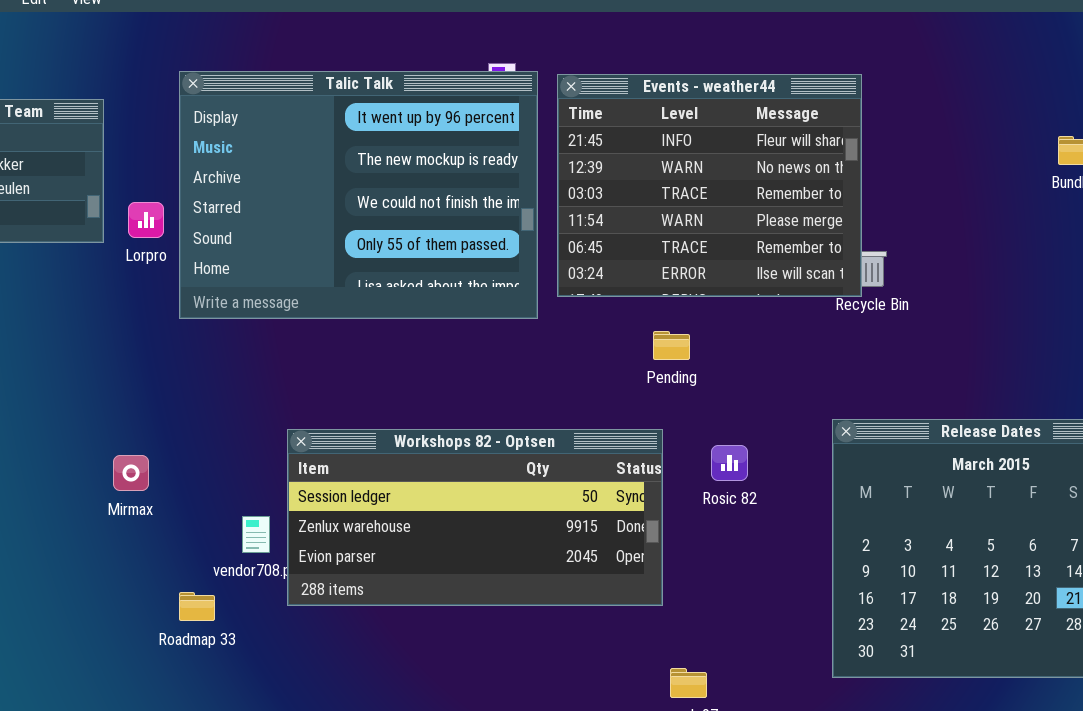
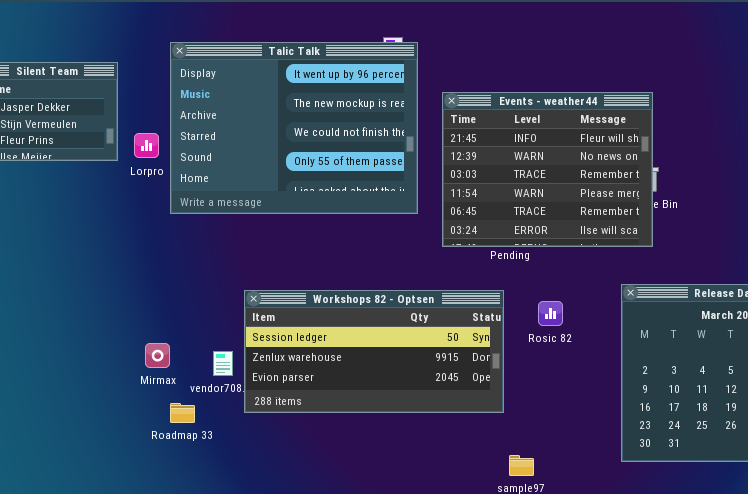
Events - weather44: [557,74,862,297] -> [442,92,653,247], moved
Mirmax: [113,455,149,491] -> [145,343,170,368], moved

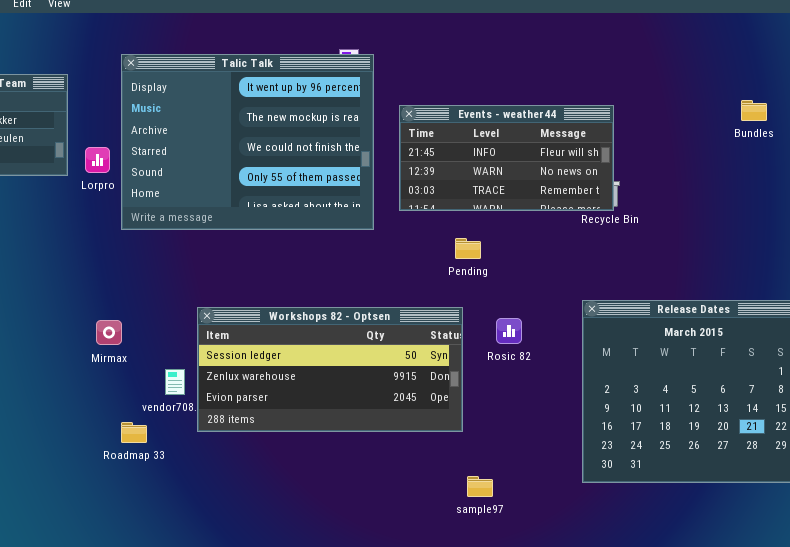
Events - weather44: [442,92,653,247] -> [399,105,614,211], resized
Mirmax: [145,343,170,368] -> [96,320,122,345], moved

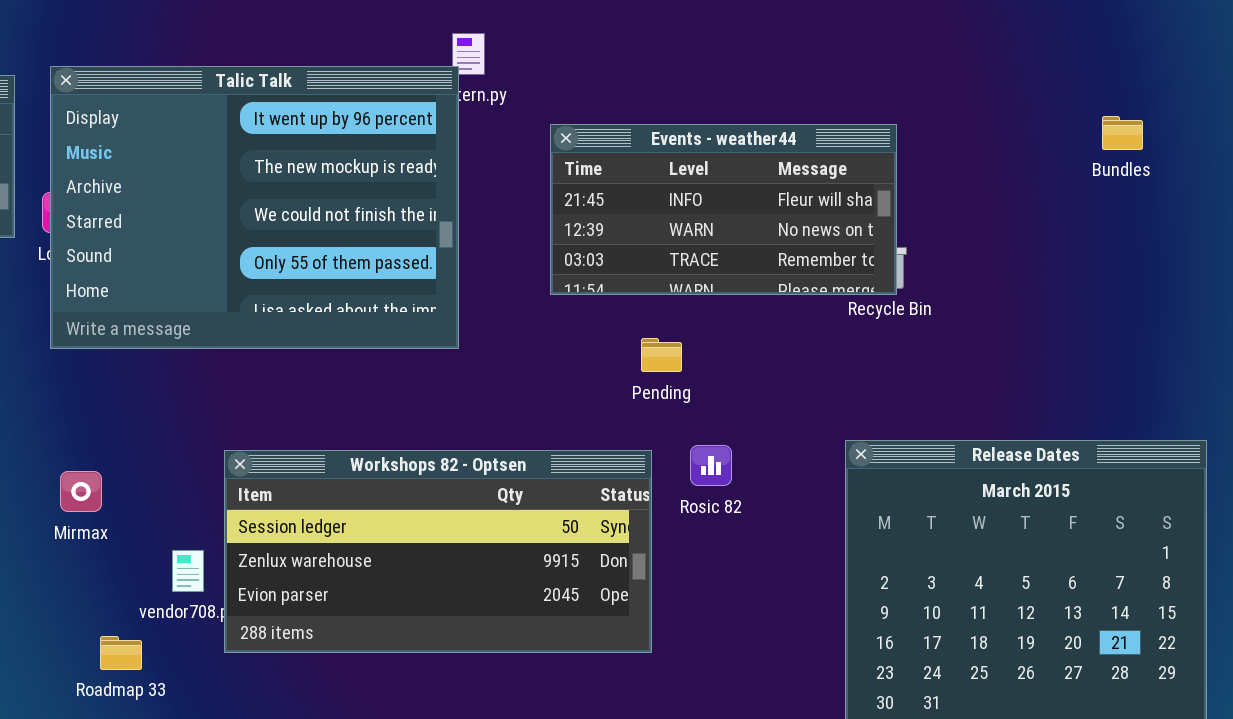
Talic Talk: [121,54,374,230] -> [50,66,459,349], moved
Rosic 82: [496,318,522,344] -> [690,445,732,486], moved

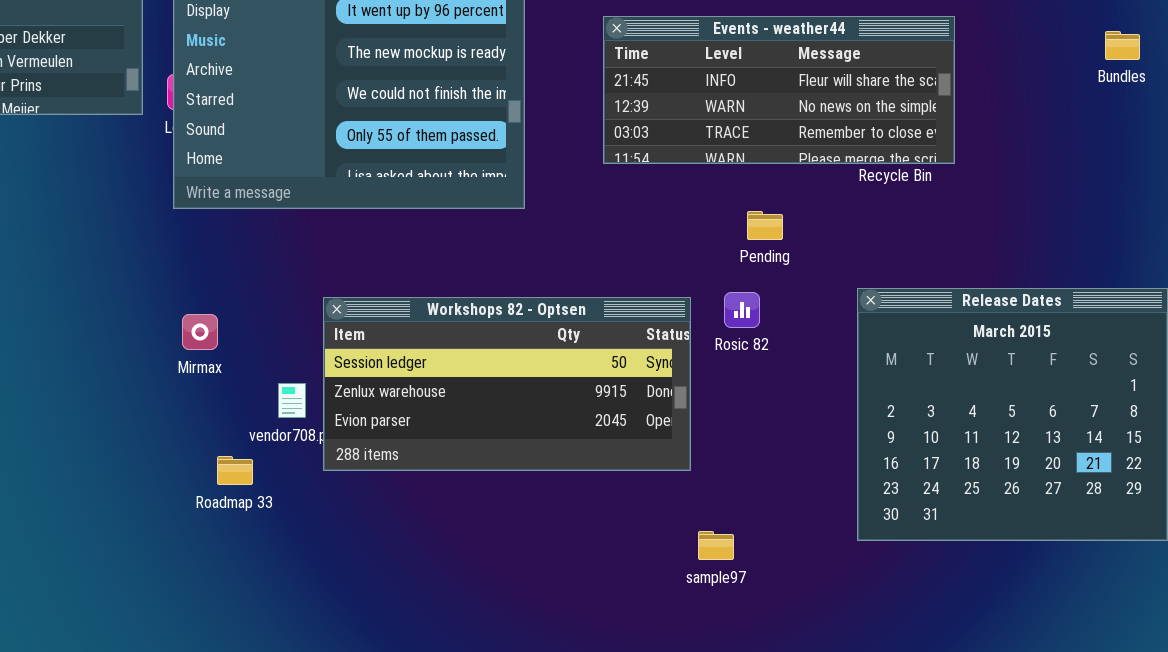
Bundles: [1102,116,1143,150] -> [1105,31,1140,60], moved
Events - weather44: [550,124,897,295] -> [603,16,955,164], resized
Pending: [641,338,682,372] -> [747,211,783,240], moved

